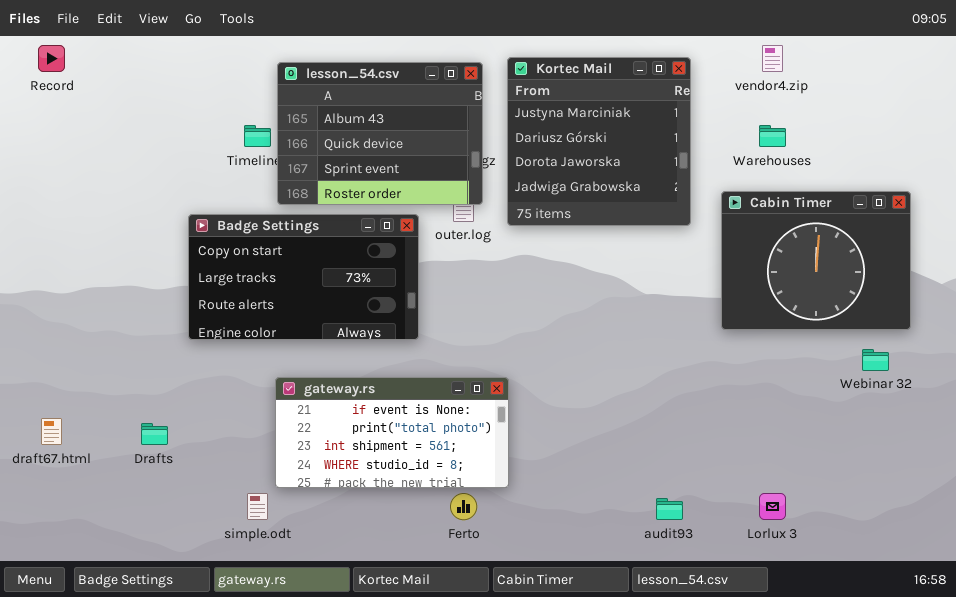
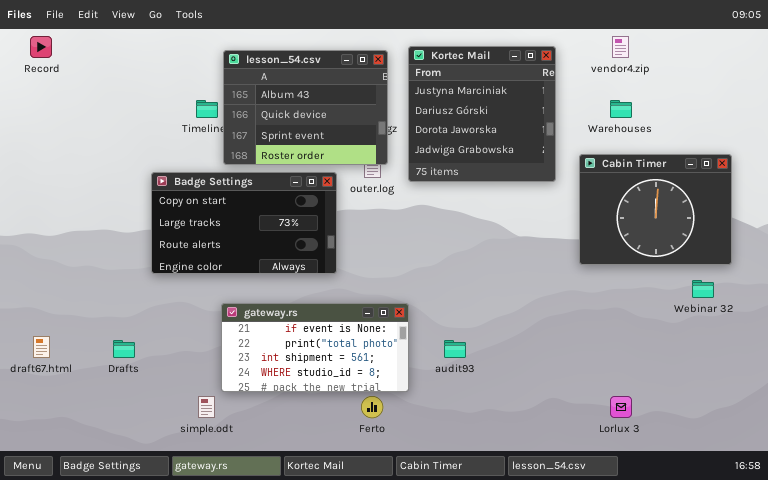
audit93: [656,498,683,520] -> [444,340,466,358], moved

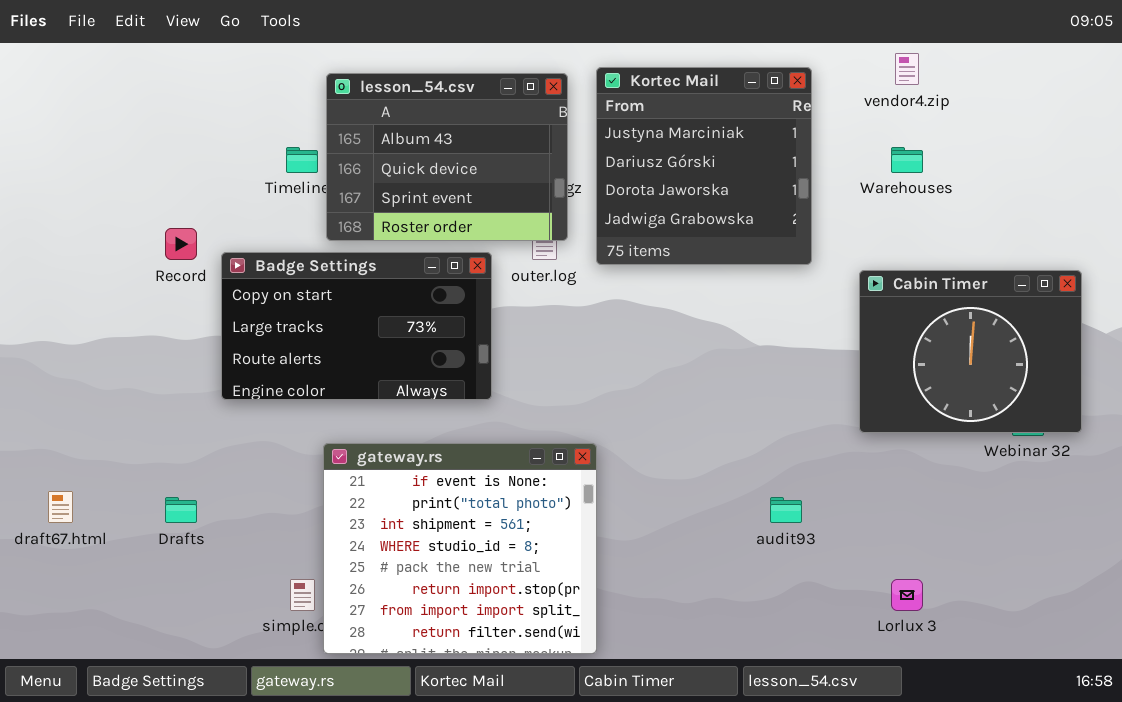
Record: [30,36,52,58] -> [165,228,197,260], moved
Cabin Timer: [579,154,732,265] -> [859,270,1082,433], moved
gateway.rs: [221,303,409,392] -> [323,443,597,654], resized
audit93: [444,340,466,358] -> [770,497,802,523], moved

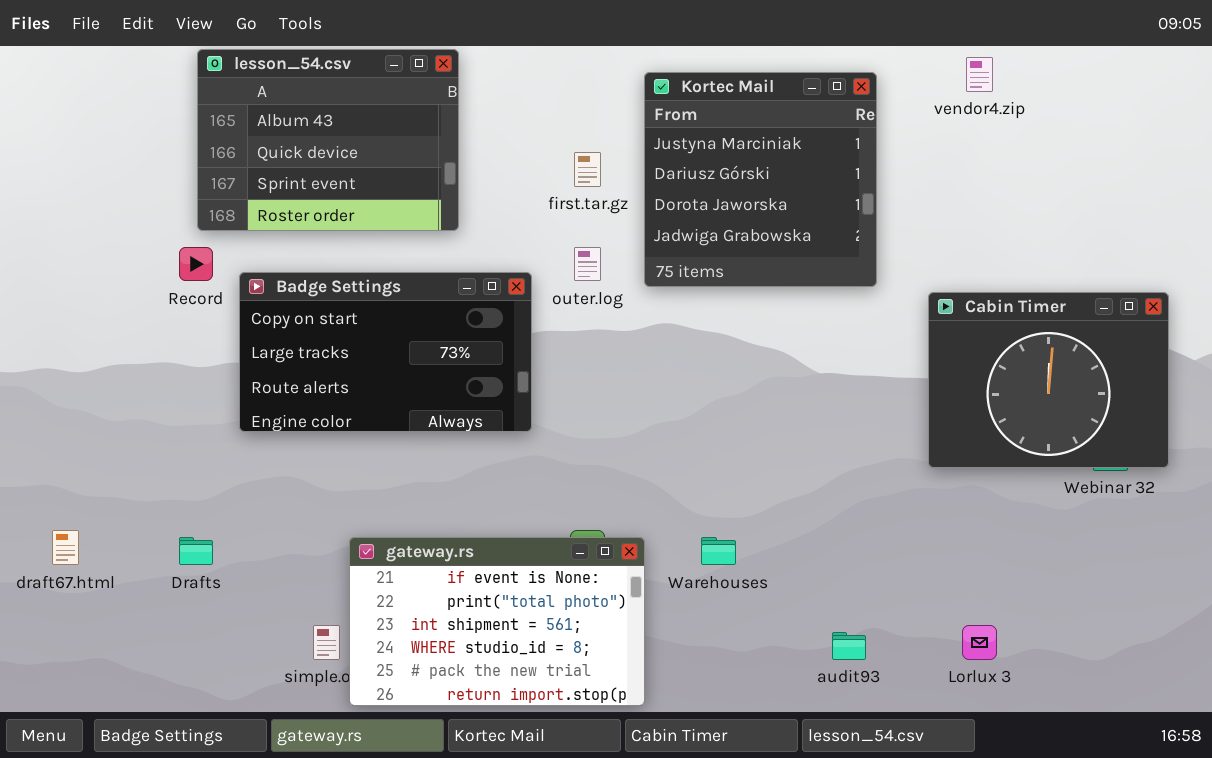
lesson_54.csv: [326,73,568,241] -> [197,49,459,231], moved
Warehouses: [891,147,923,173] -> [701,537,736,565], moved
gateway.rs: [323,443,597,654] -> [349,537,645,706], resized
audit93: [770,497,802,523] -> [832,632,866,660], moved

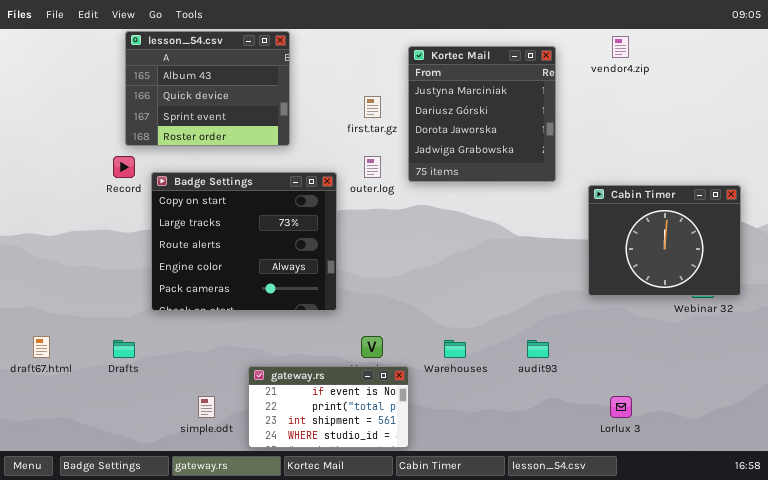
Badge Settings: [239,272,532,432] -> [151,172,337,311], resized
gateway.rs: [349,537,645,706] -> [248,366,409,448], resized
audit93: [832,632,866,660] -> [527,340,549,358], moved

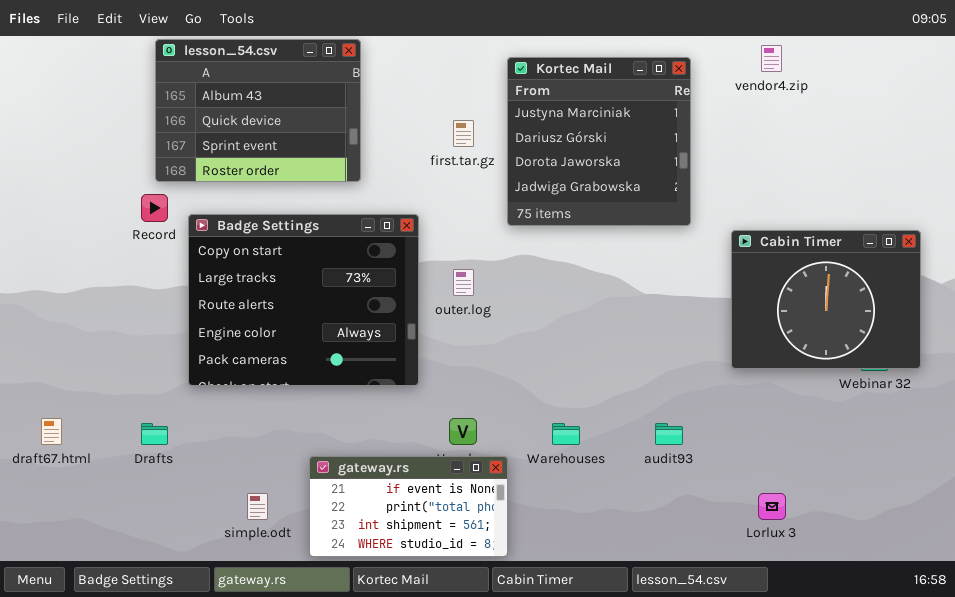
outer.log: [364,156,381,178] -> [453,269,474,296], moved

